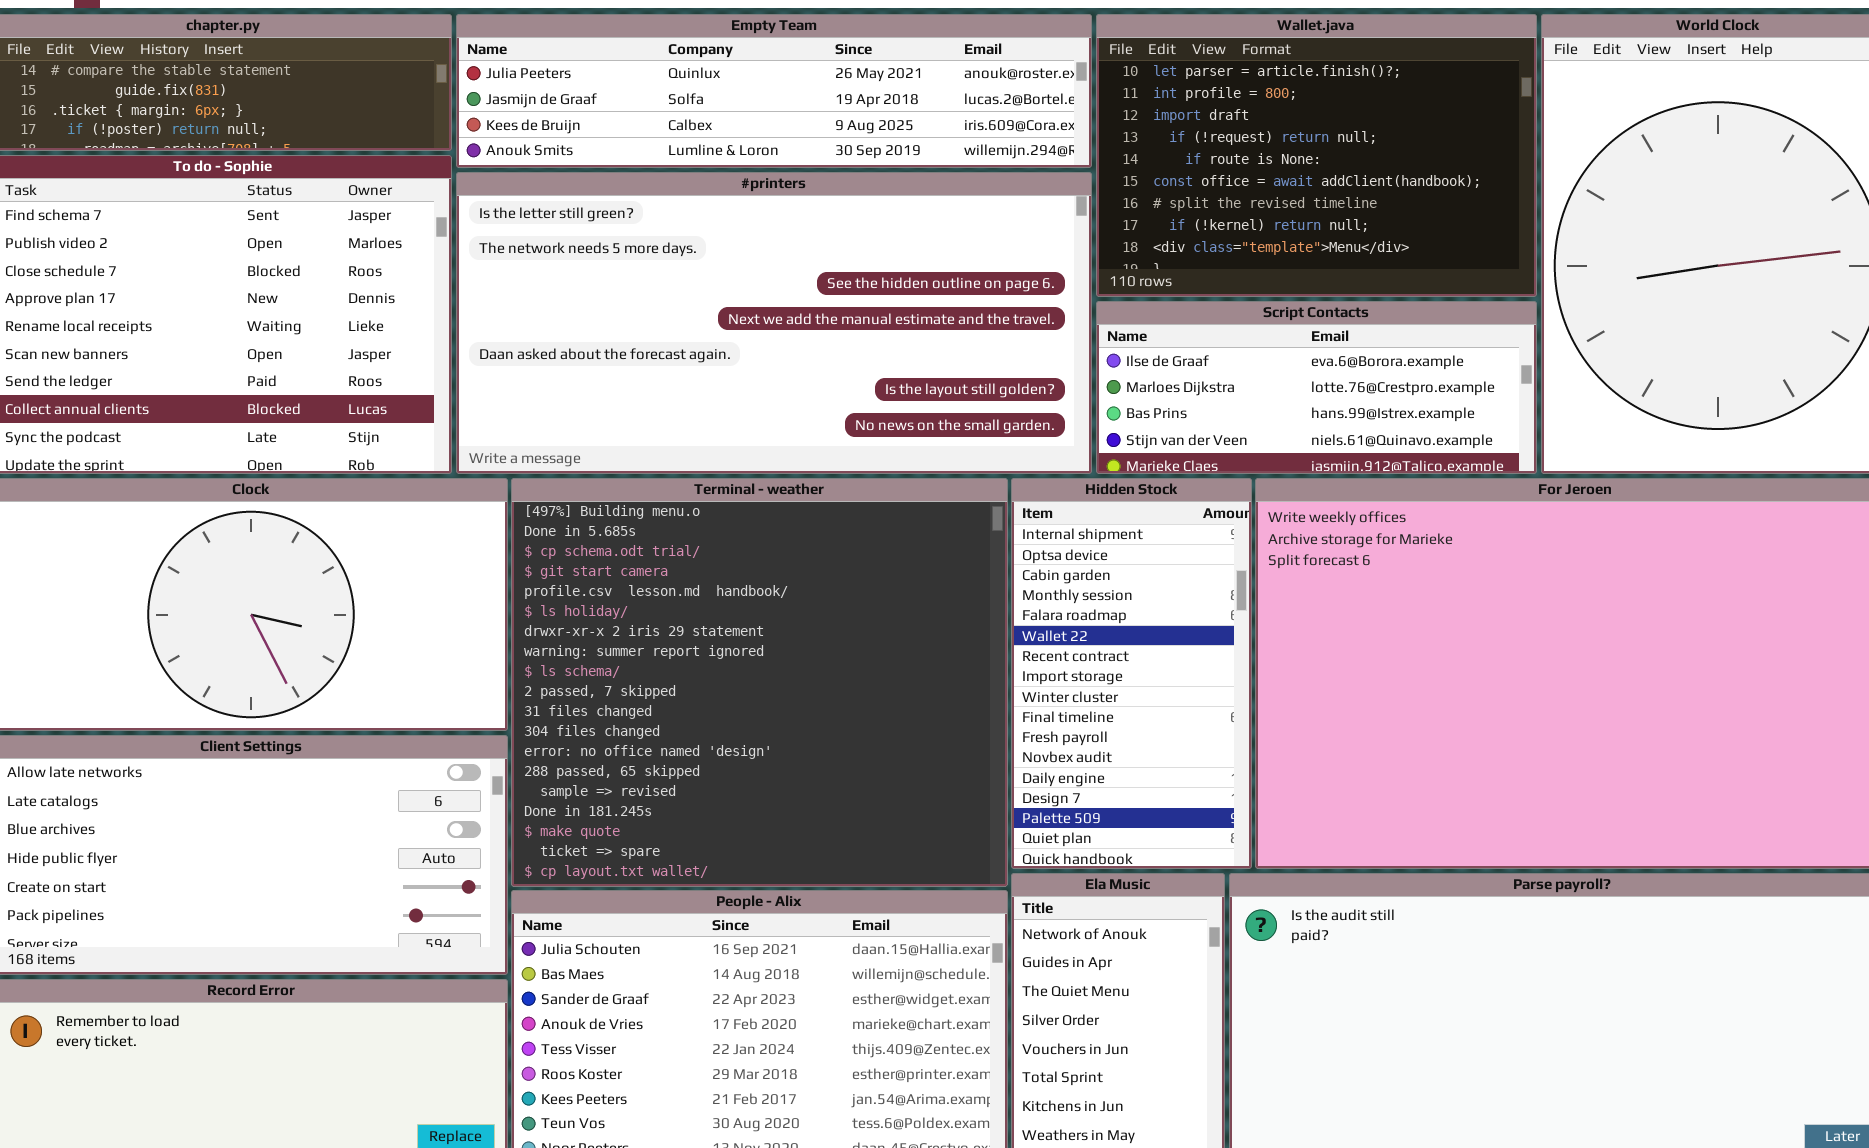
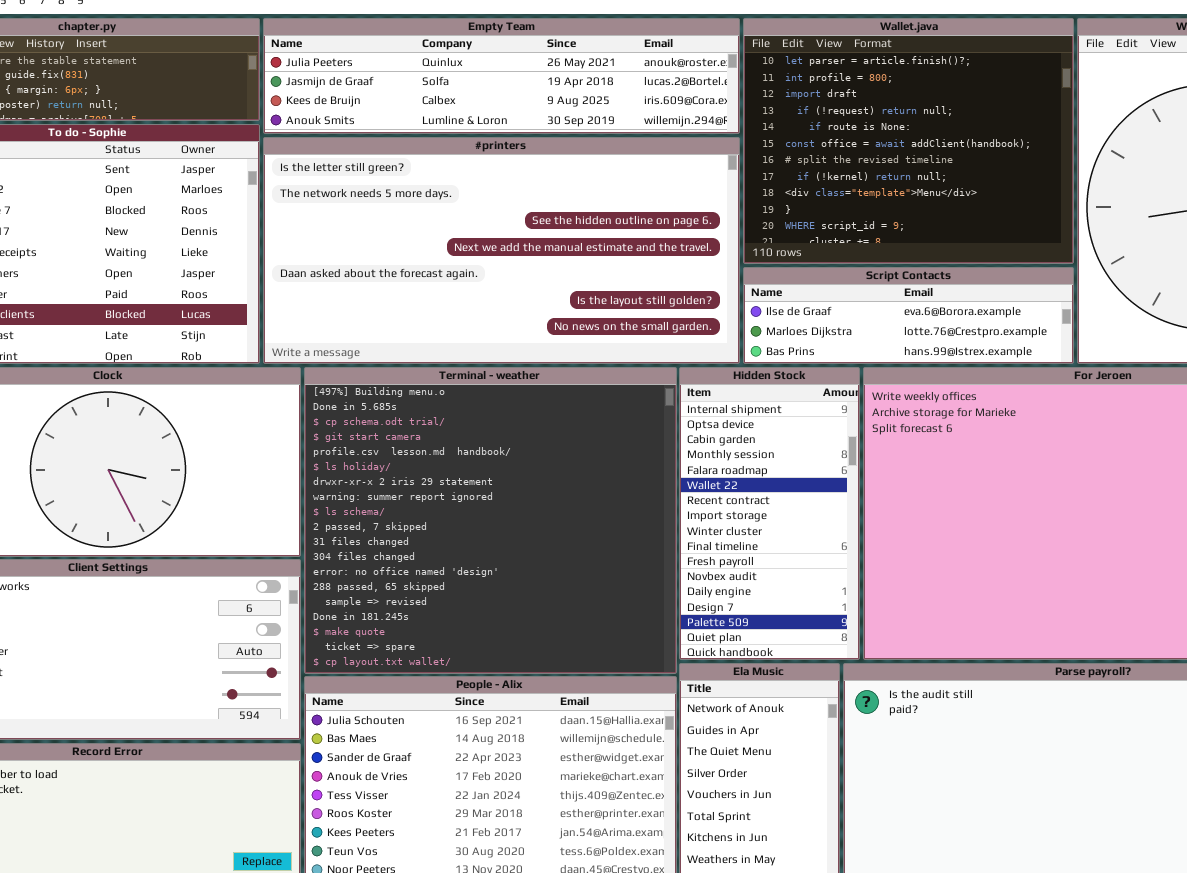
Wallet.java: [1096,14,1537,297] -> [743,18,1074,264], resized
Script Contacts: [1096,301,1537,474] -> [743,267,1074,364], resized

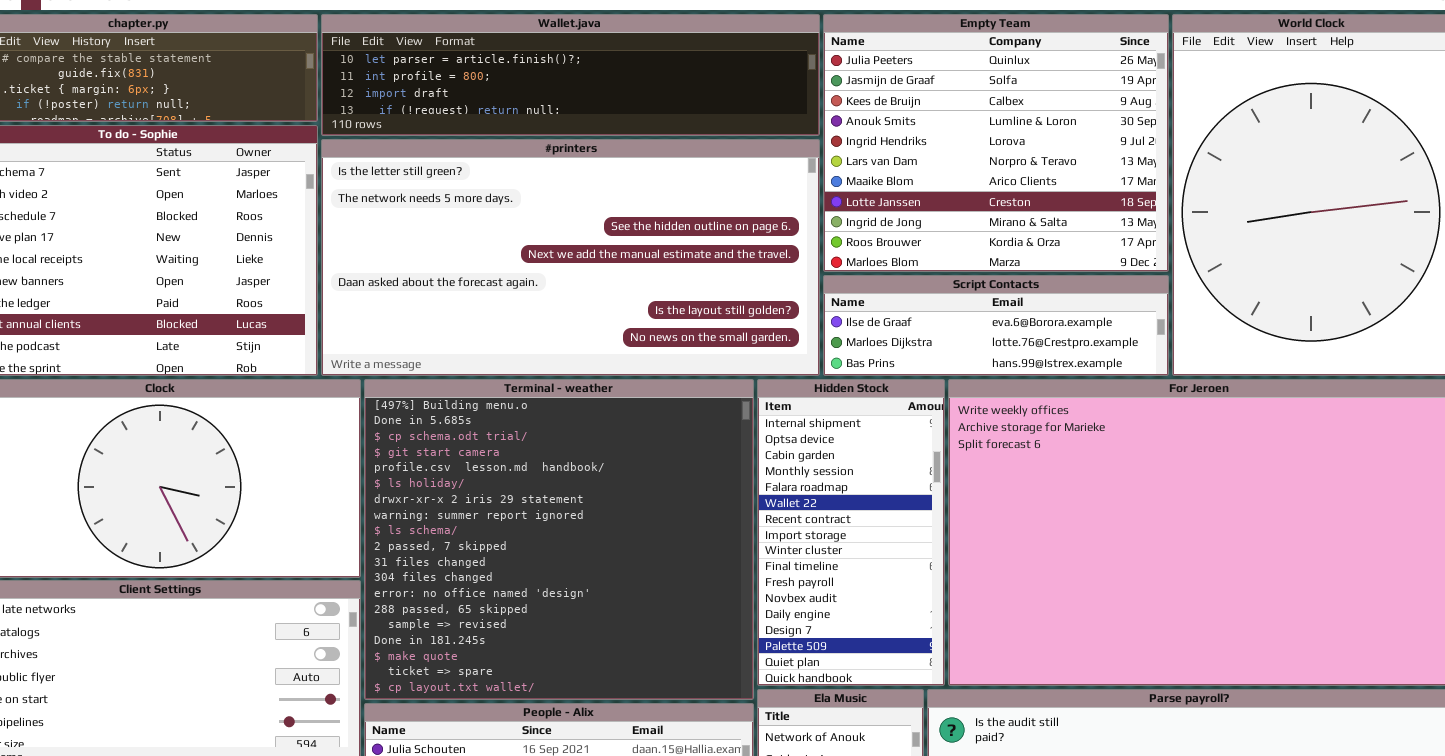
Empty Team: [263,18,740,134] -> [823,14,1169,272], moved, resized
Wallet.java: [743,18,1074,264] -> [321,14,820,136], moved, resized

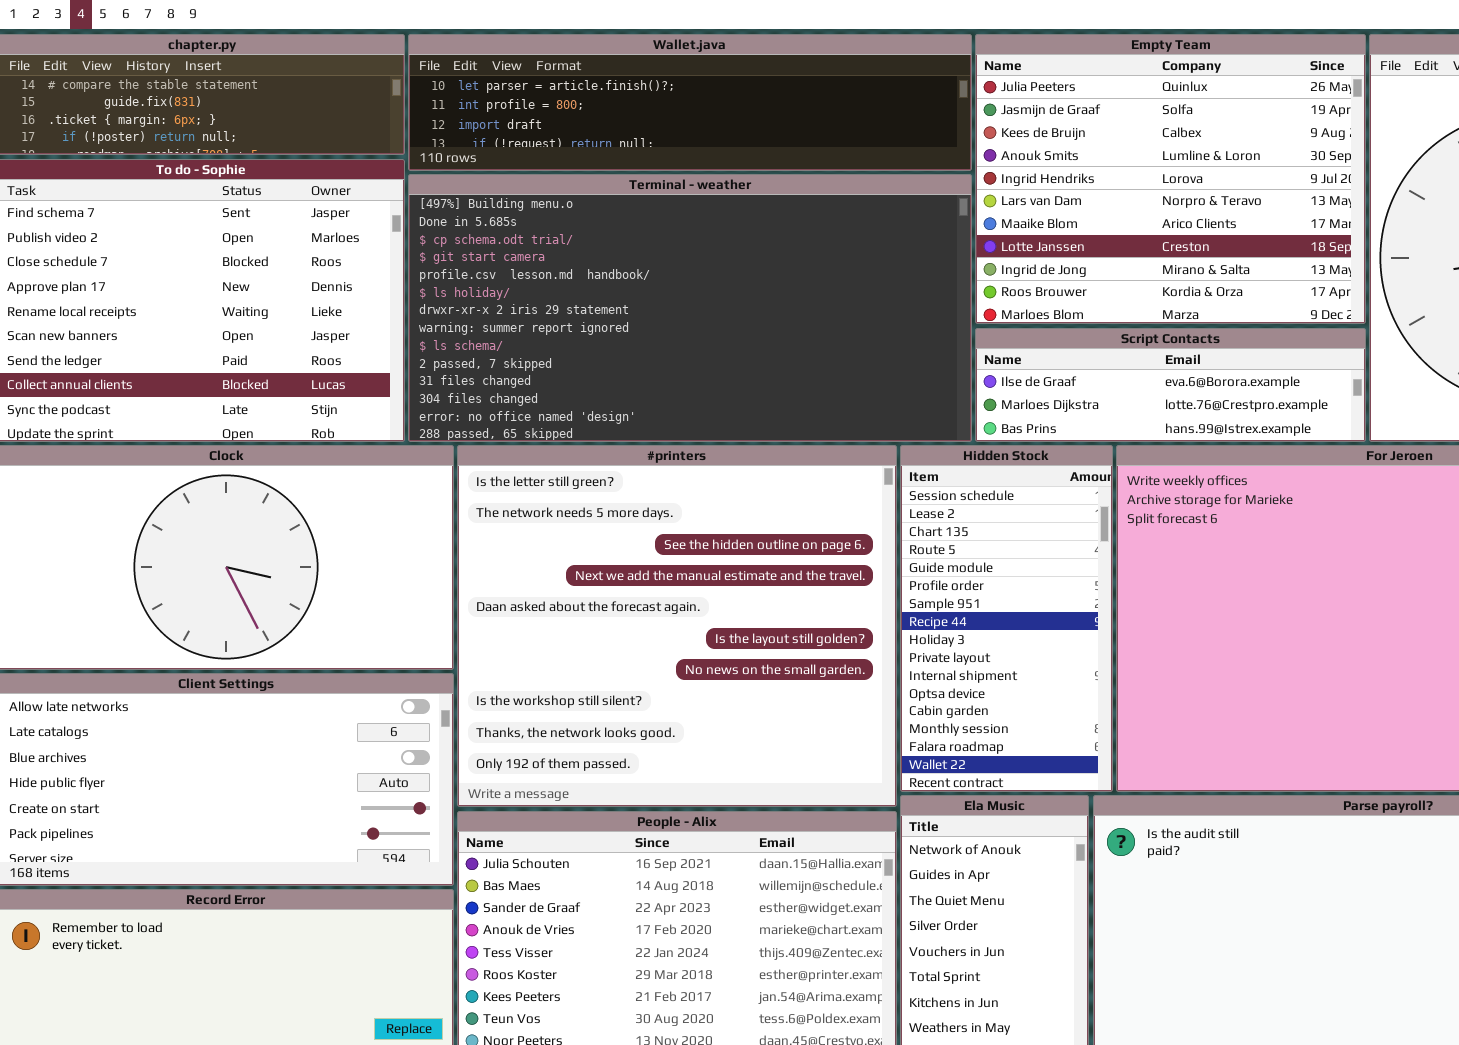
#printers: [321,139,820,376] -> [457,445,897,807], moved, resized
Terminal - weather: [364,379,754,700] -> [408,174,972,442], moved, resized
Hidden Stock: [757,379,945,686] -> [900,445,1113,792], scrolled up 10 rows

